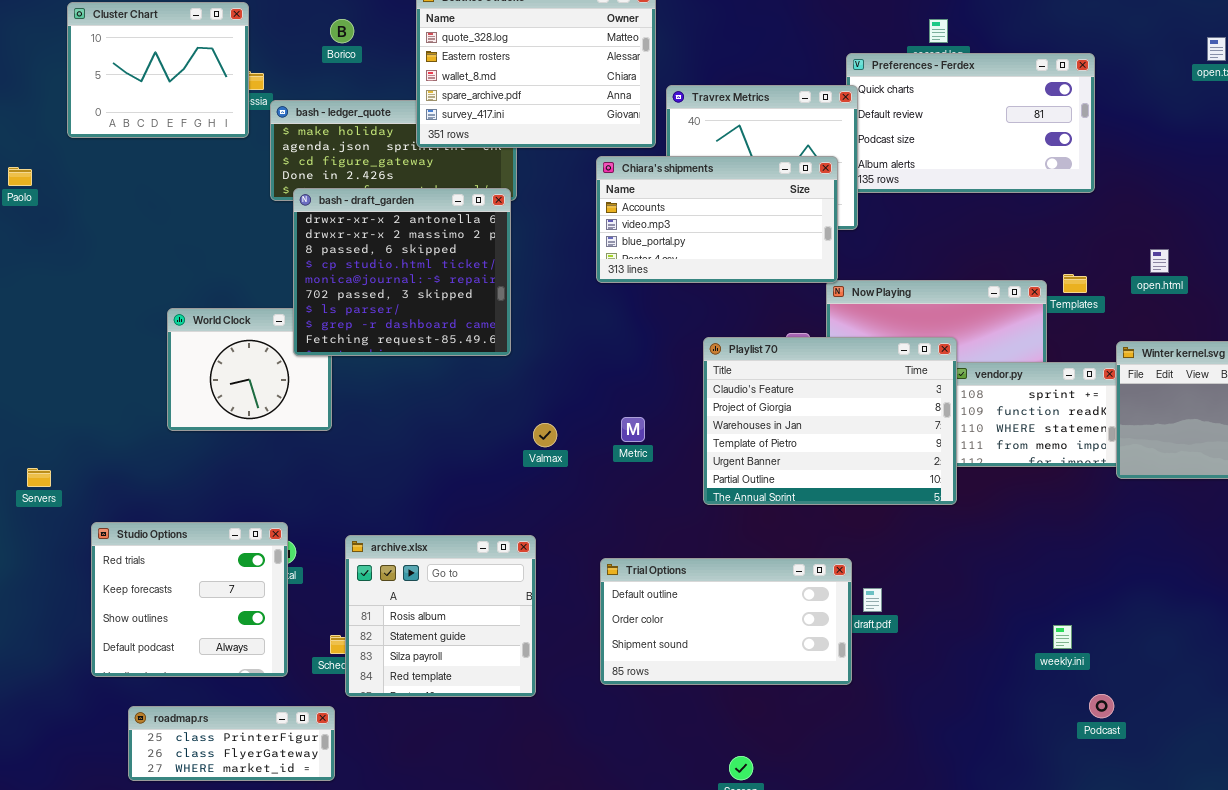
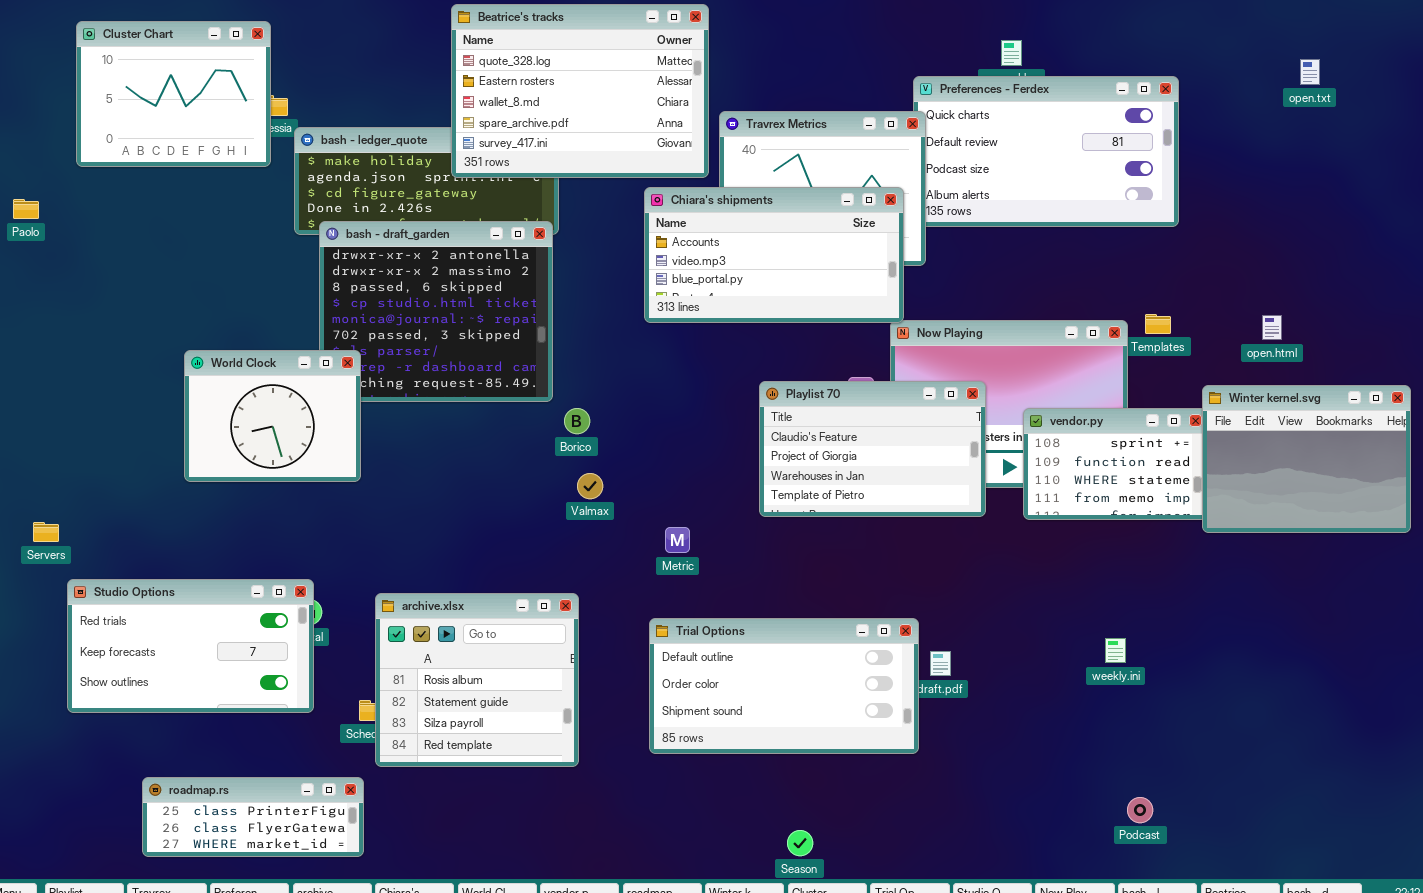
Borico: [330,19,354,43] -> [564,408,590,434], moved
open.html: [1150,249,1169,273] -> [1262,315,1282,340], moved
World Clock: [167,308,332,431] -> [184,350,361,482], raised
Playlist 70: [703,337,957,505] -> [759,381,986,517], resized
Metric: [621,417,645,442] -> [665,527,690,553], moved
Studio Options: [91,522,288,677] -> [67,579,314,713], resized
weekly.ini: [1053,625,1072,649] -> [1105,638,1126,663], moved
Podcast: [1089,694,1114,718] -> [1127,797,1153,823], moved

